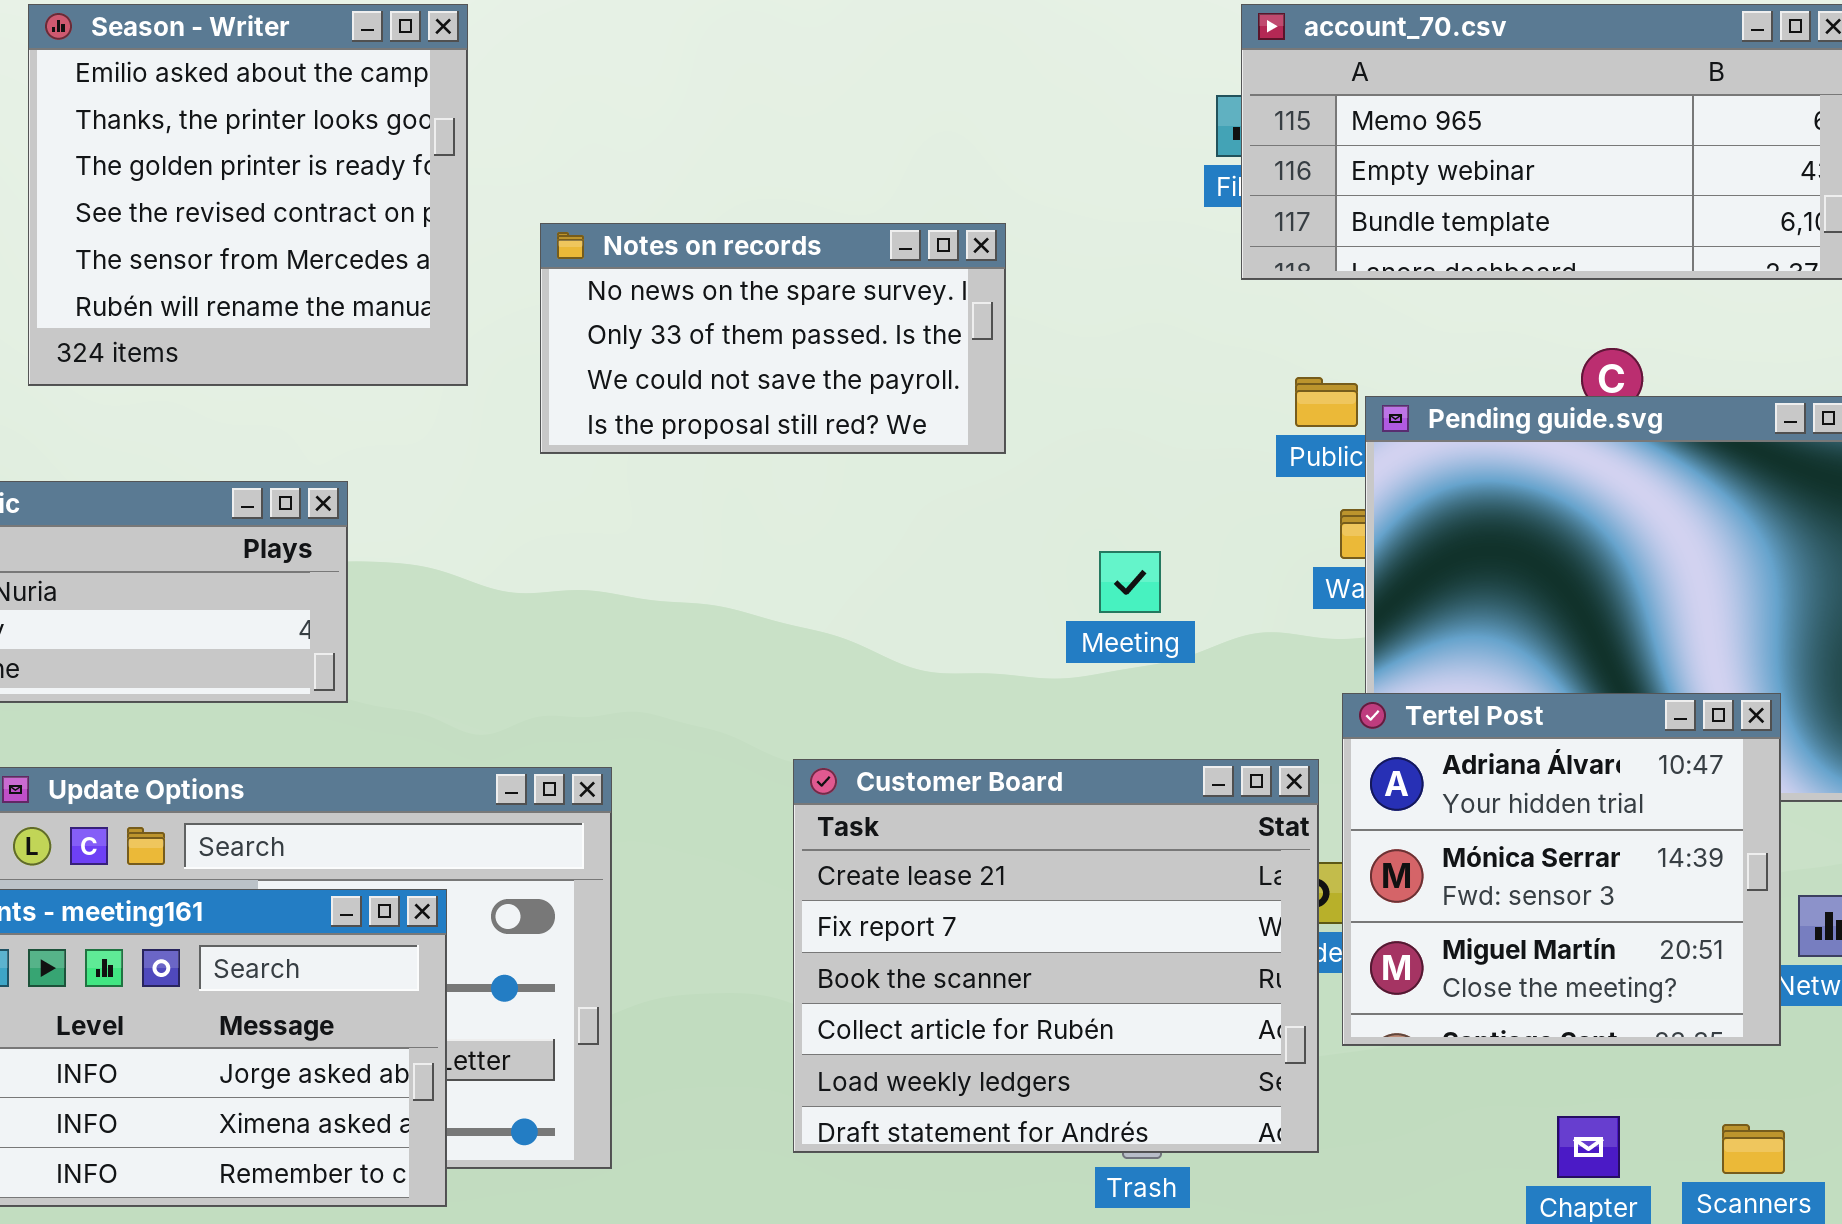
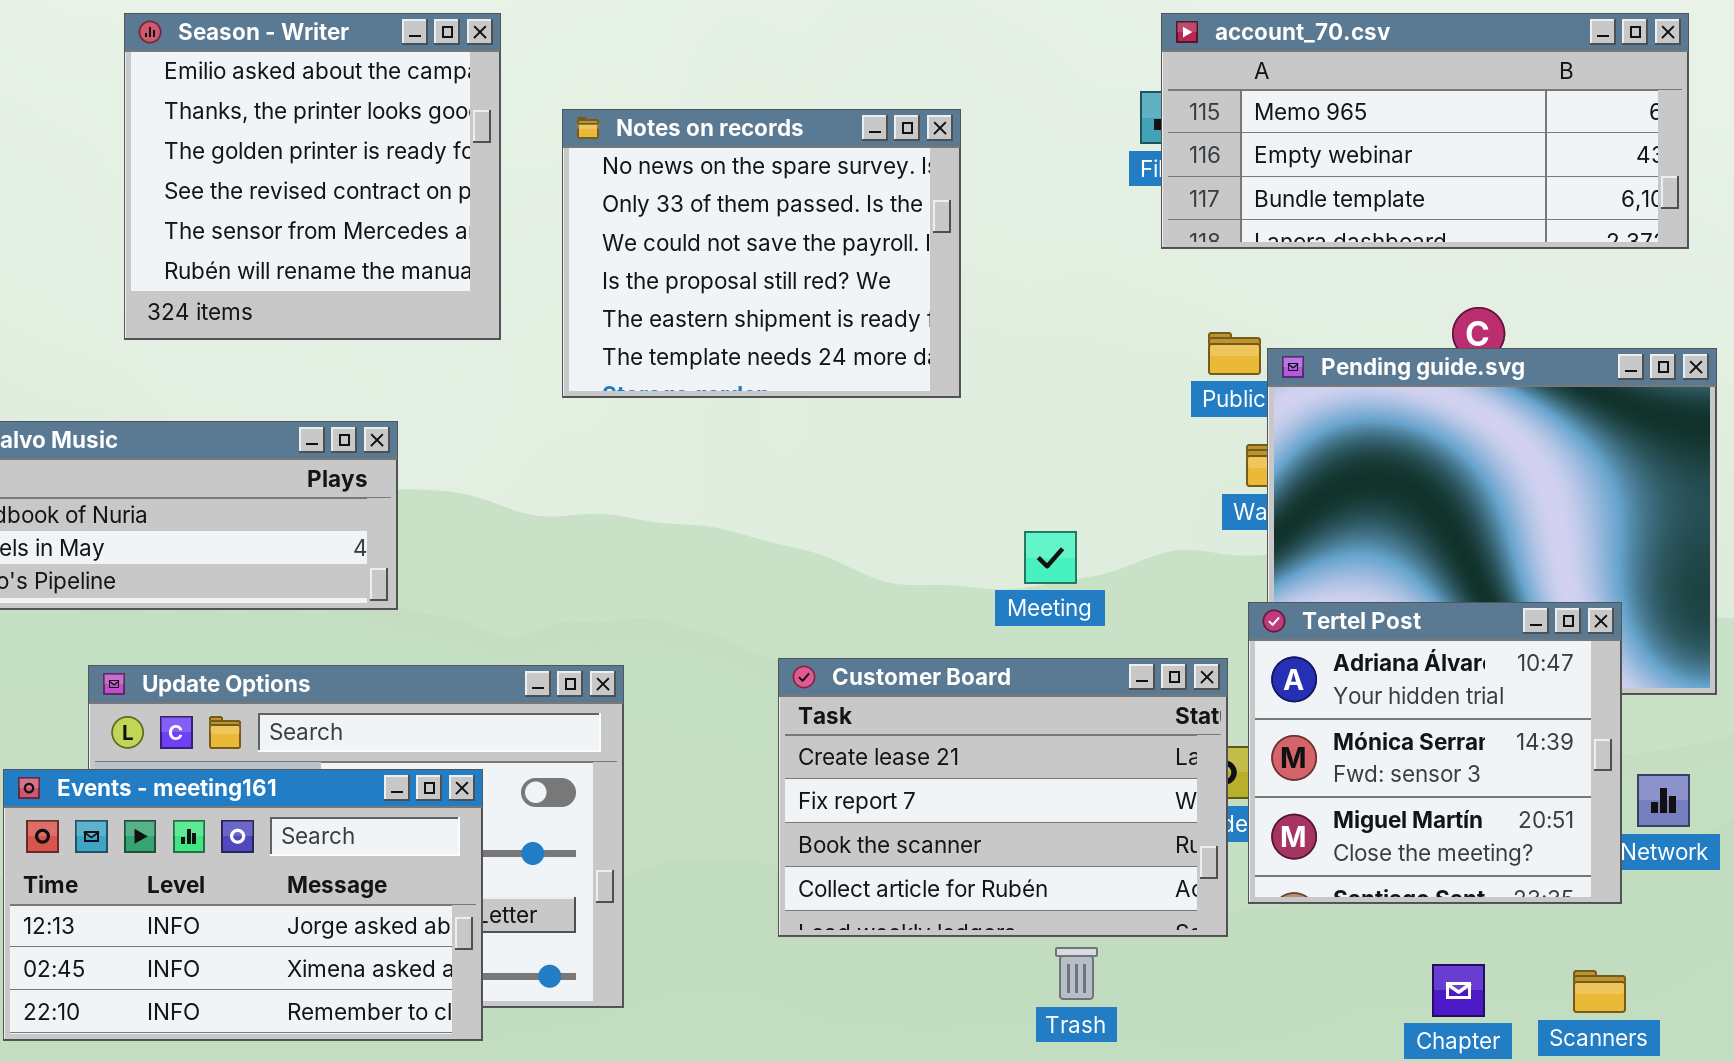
Notes on records: [540,223,1006,454] -> [562,109,961,398], resized
Meeting: [1099,551,1161,613] -> [1024,531,1077,584], moved
Customer Board: [793,759,1319,1153] -> [778,658,1228,937], resized

